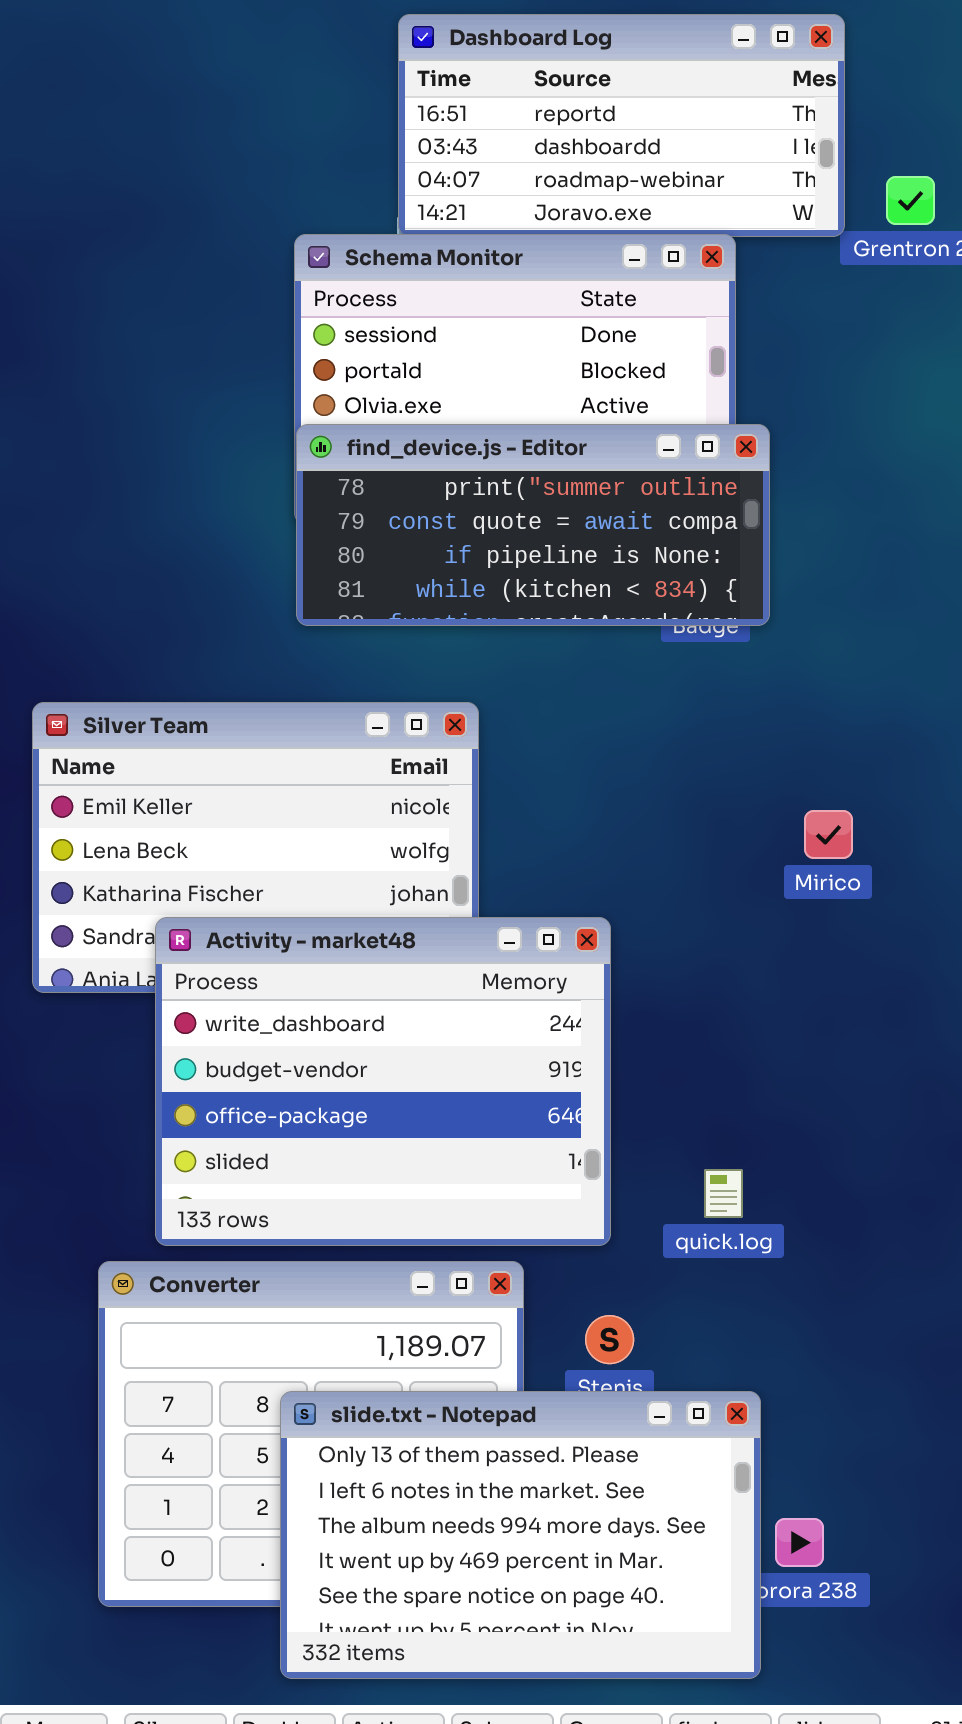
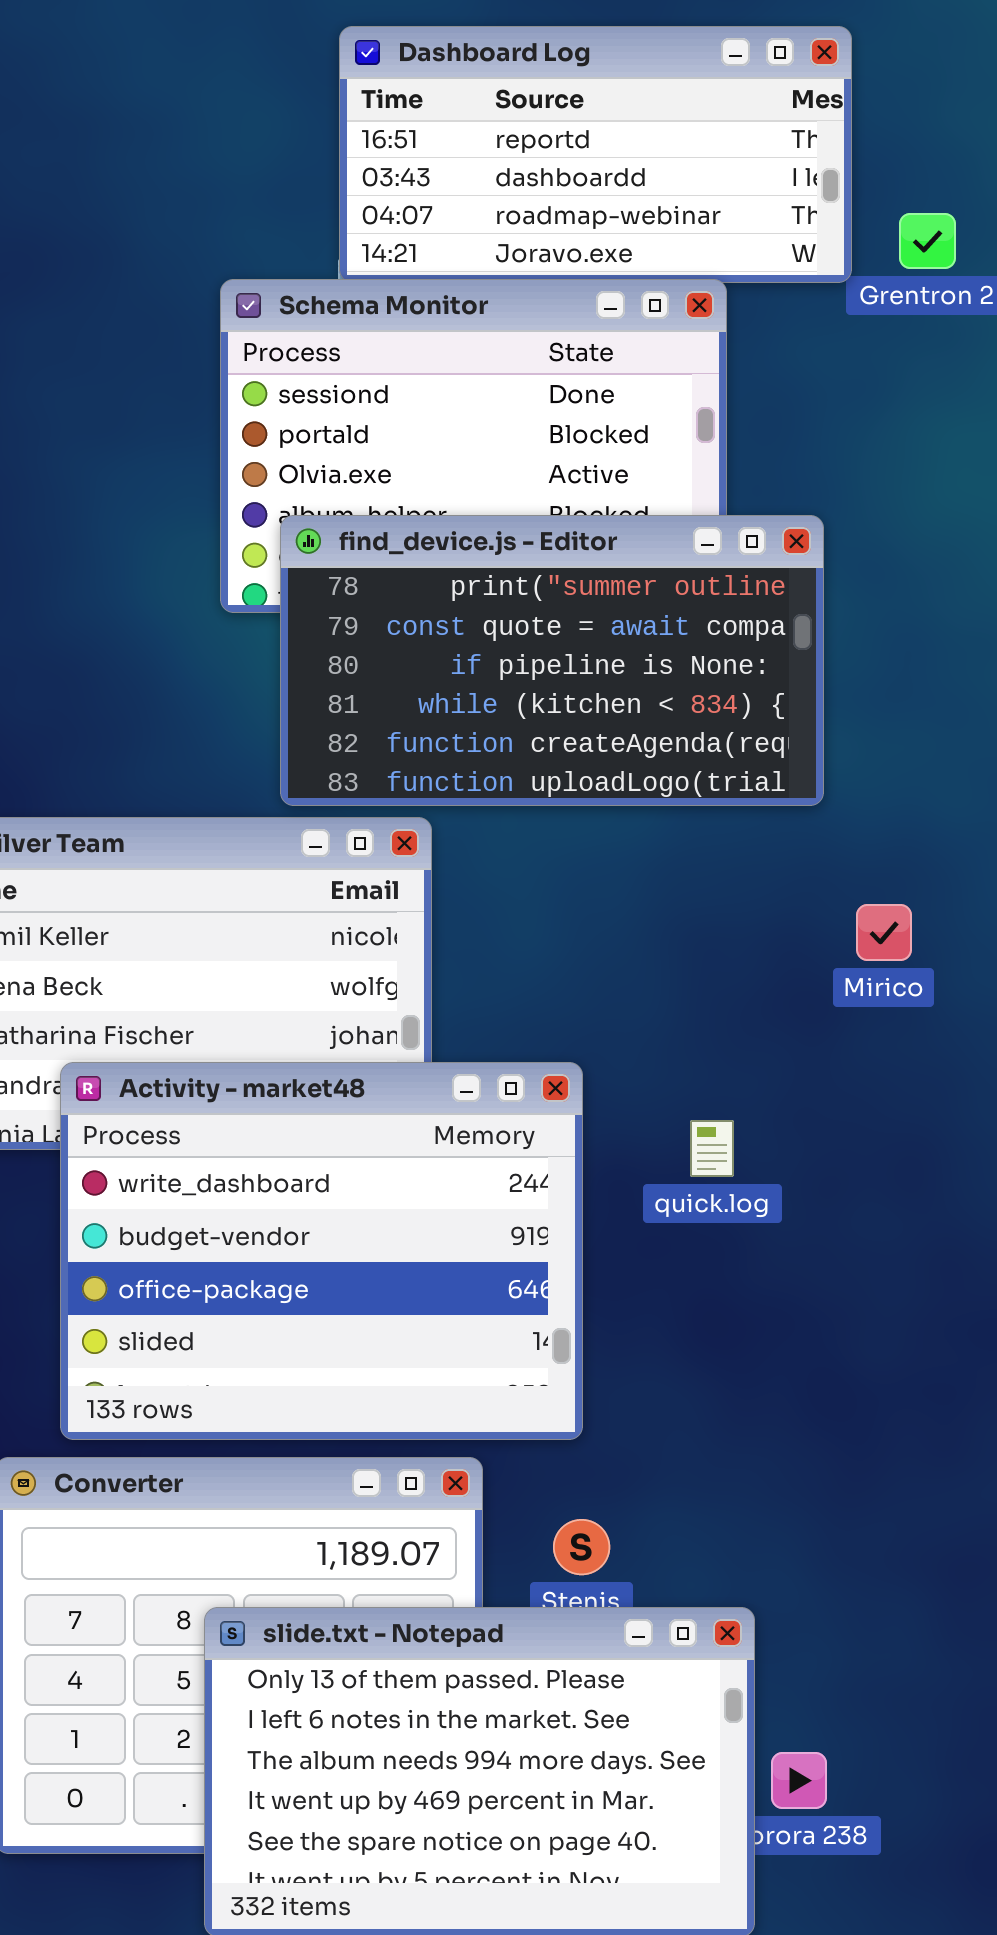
find_device.js - Editor: [296,424,770,626] -> [280,515,824,806], moved, resized
Mirico: [804,810,853,859] -> [856,904,912,961], moved
quick.log: [704,1169,743,1218] -> [690,1120,734,1177], moved

